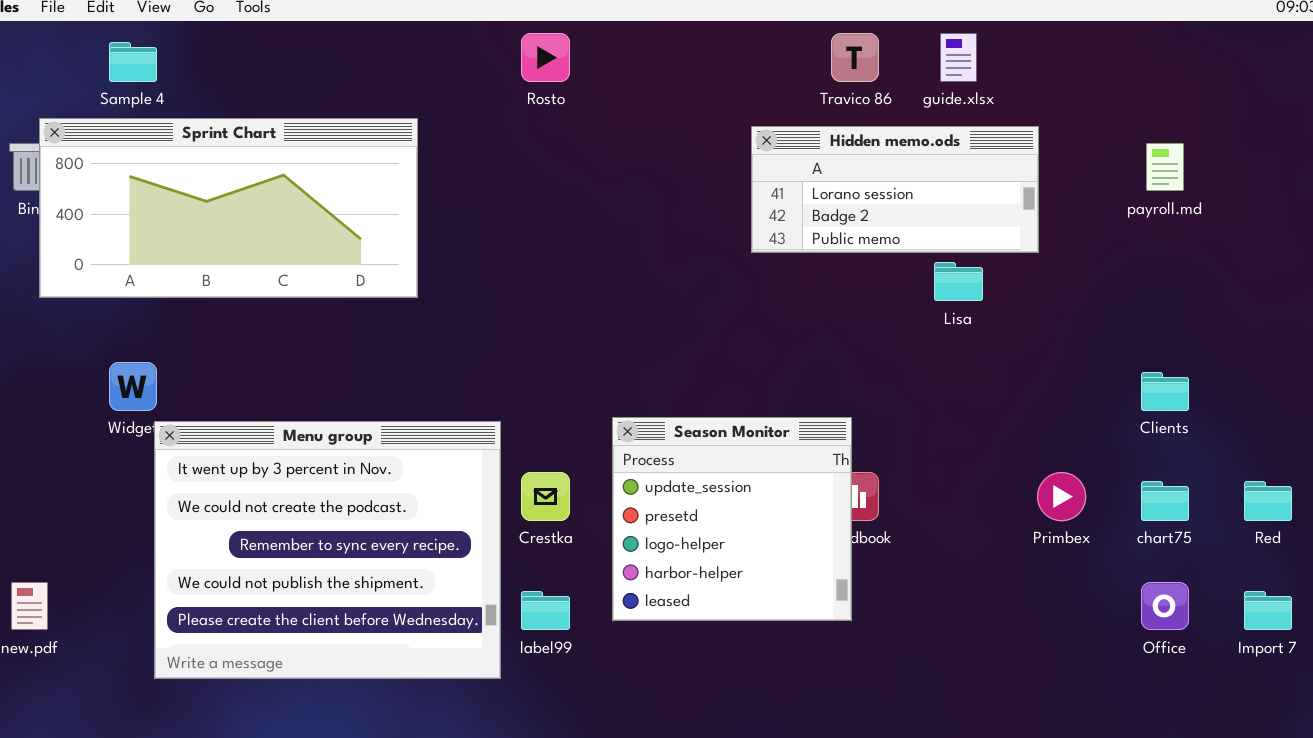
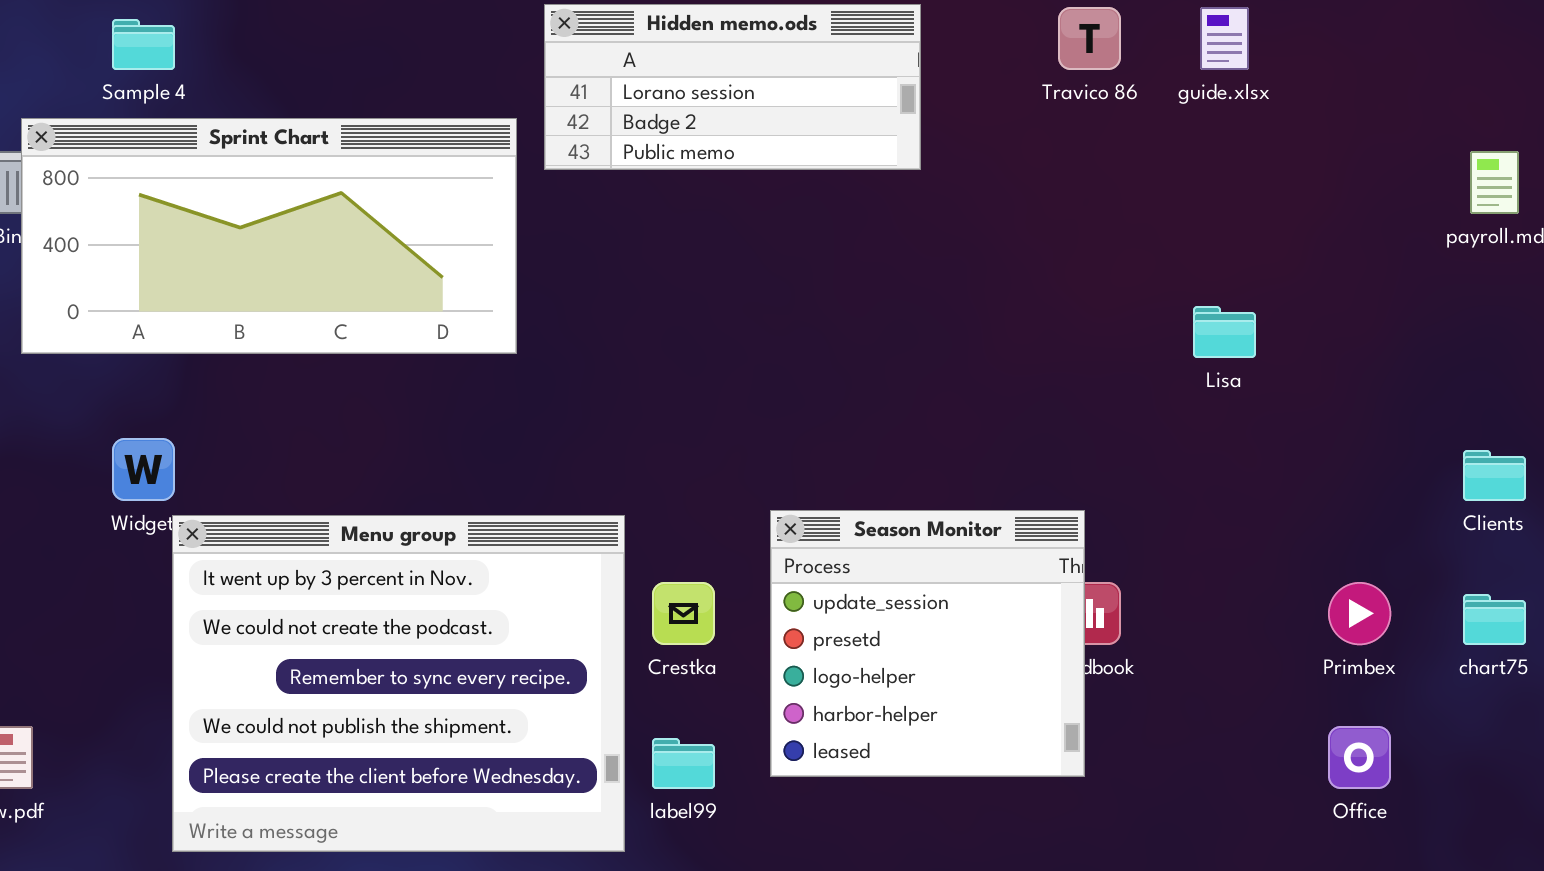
Hidden memo.ods: [751,126,1039,253] -> [544,4,921,170], moved
Office: [1141,582,1189,630] -> [1328,726,1391,789], moved

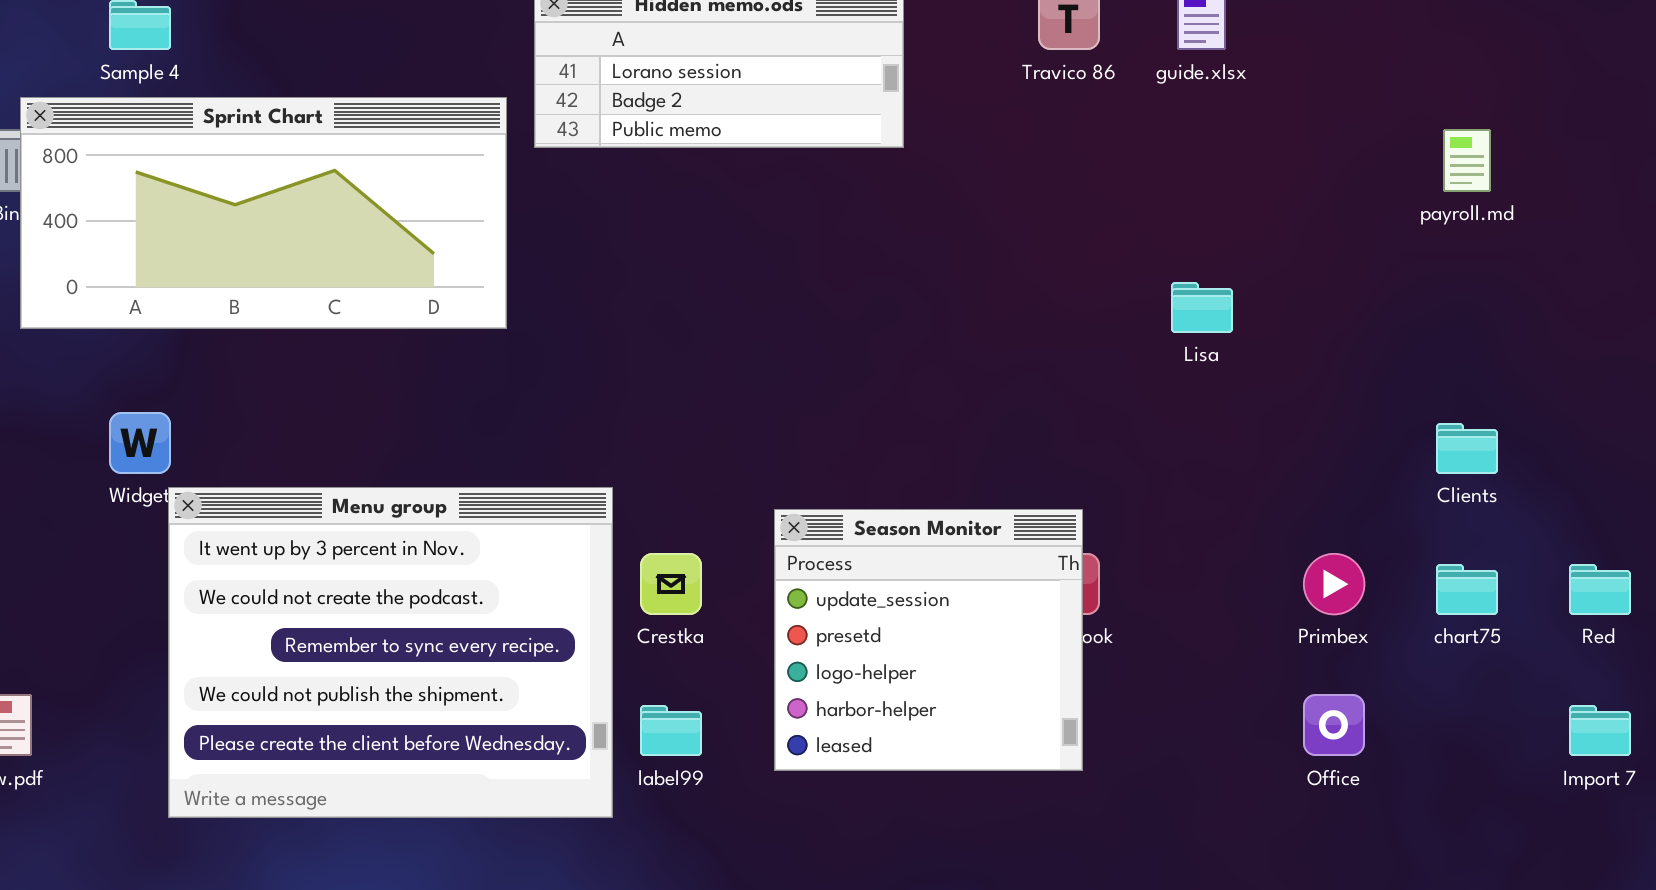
Season Monitor: [770,510,1085,777] -> [774,509,1083,771], moved

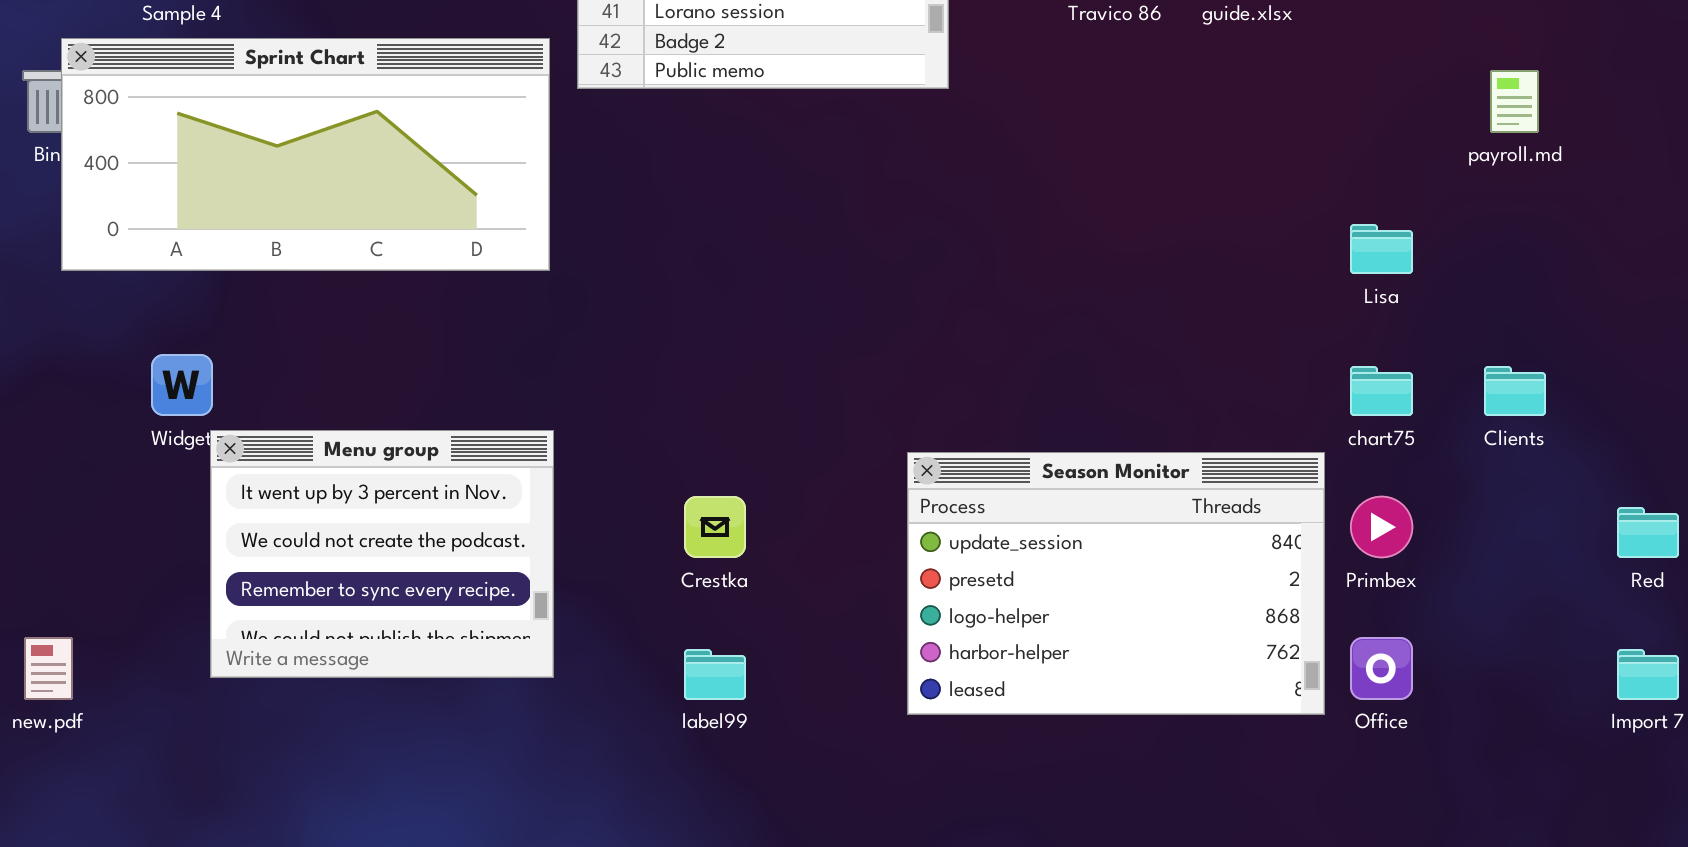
Lisa: [1171,282,1233,333] -> [1350,224,1413,274], moved
Menu group: [168,487,613,818] -> [210,430,554,678], resized
Season Monitor: [774,509,1083,771] -> [907,452,1325,715], moved, resized
chart75: [1436,564,1498,615] -> [1350,366,1413,416], moved

